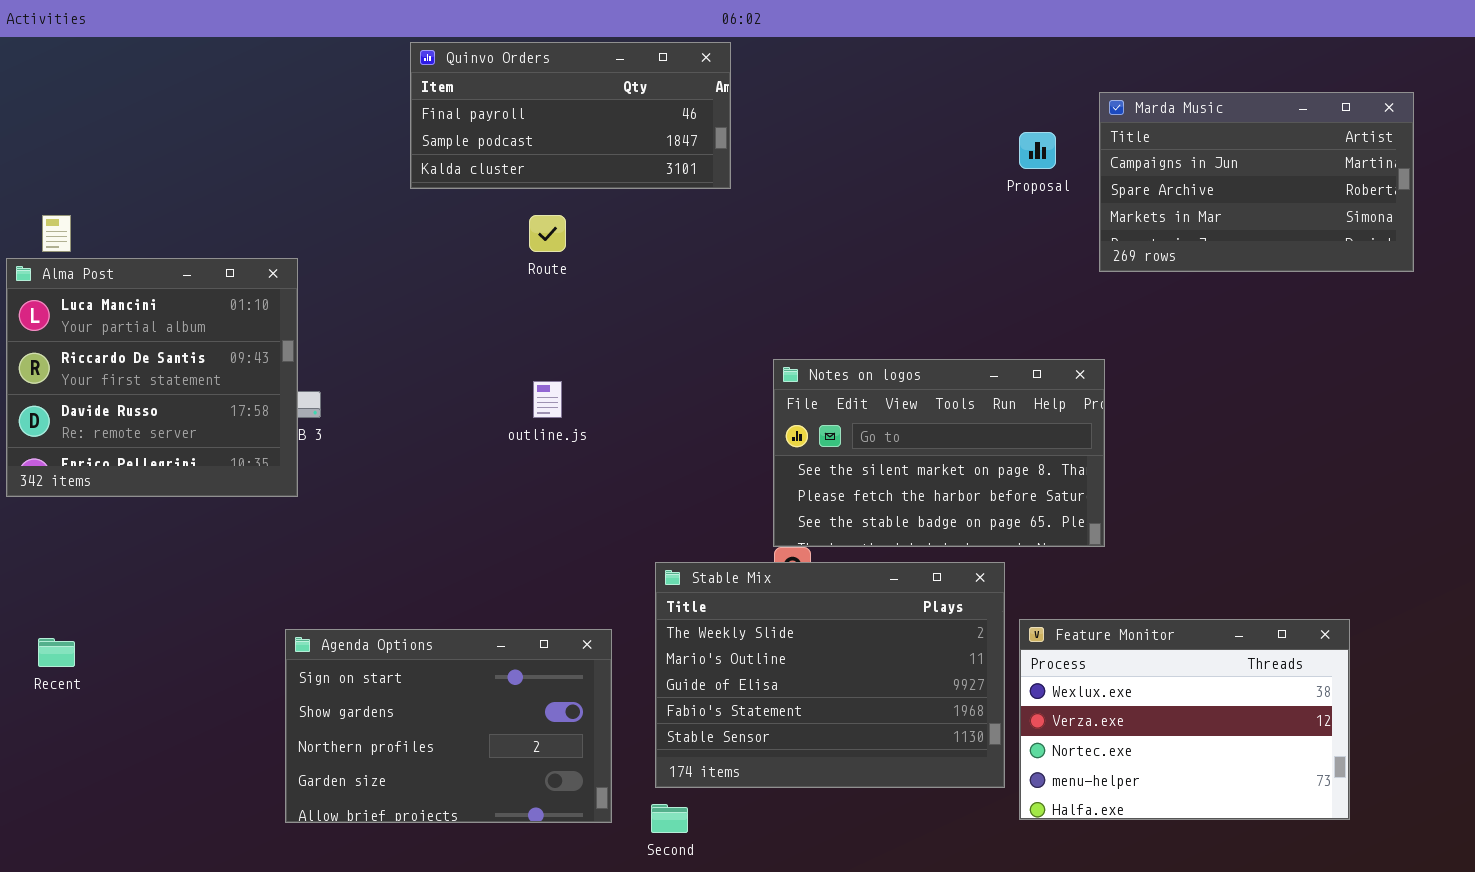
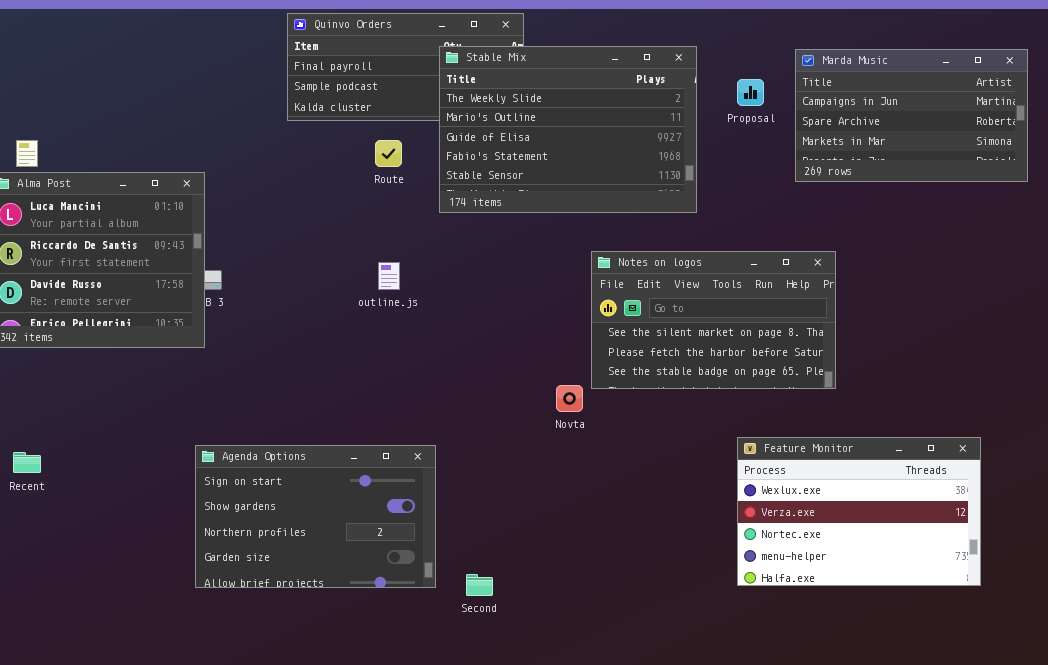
Notes on logos: [773,359,1105,547] -> [591,251,836,389], moved
Stable Mix: [655,562,1005,788] -> [439,46,697,213], moved

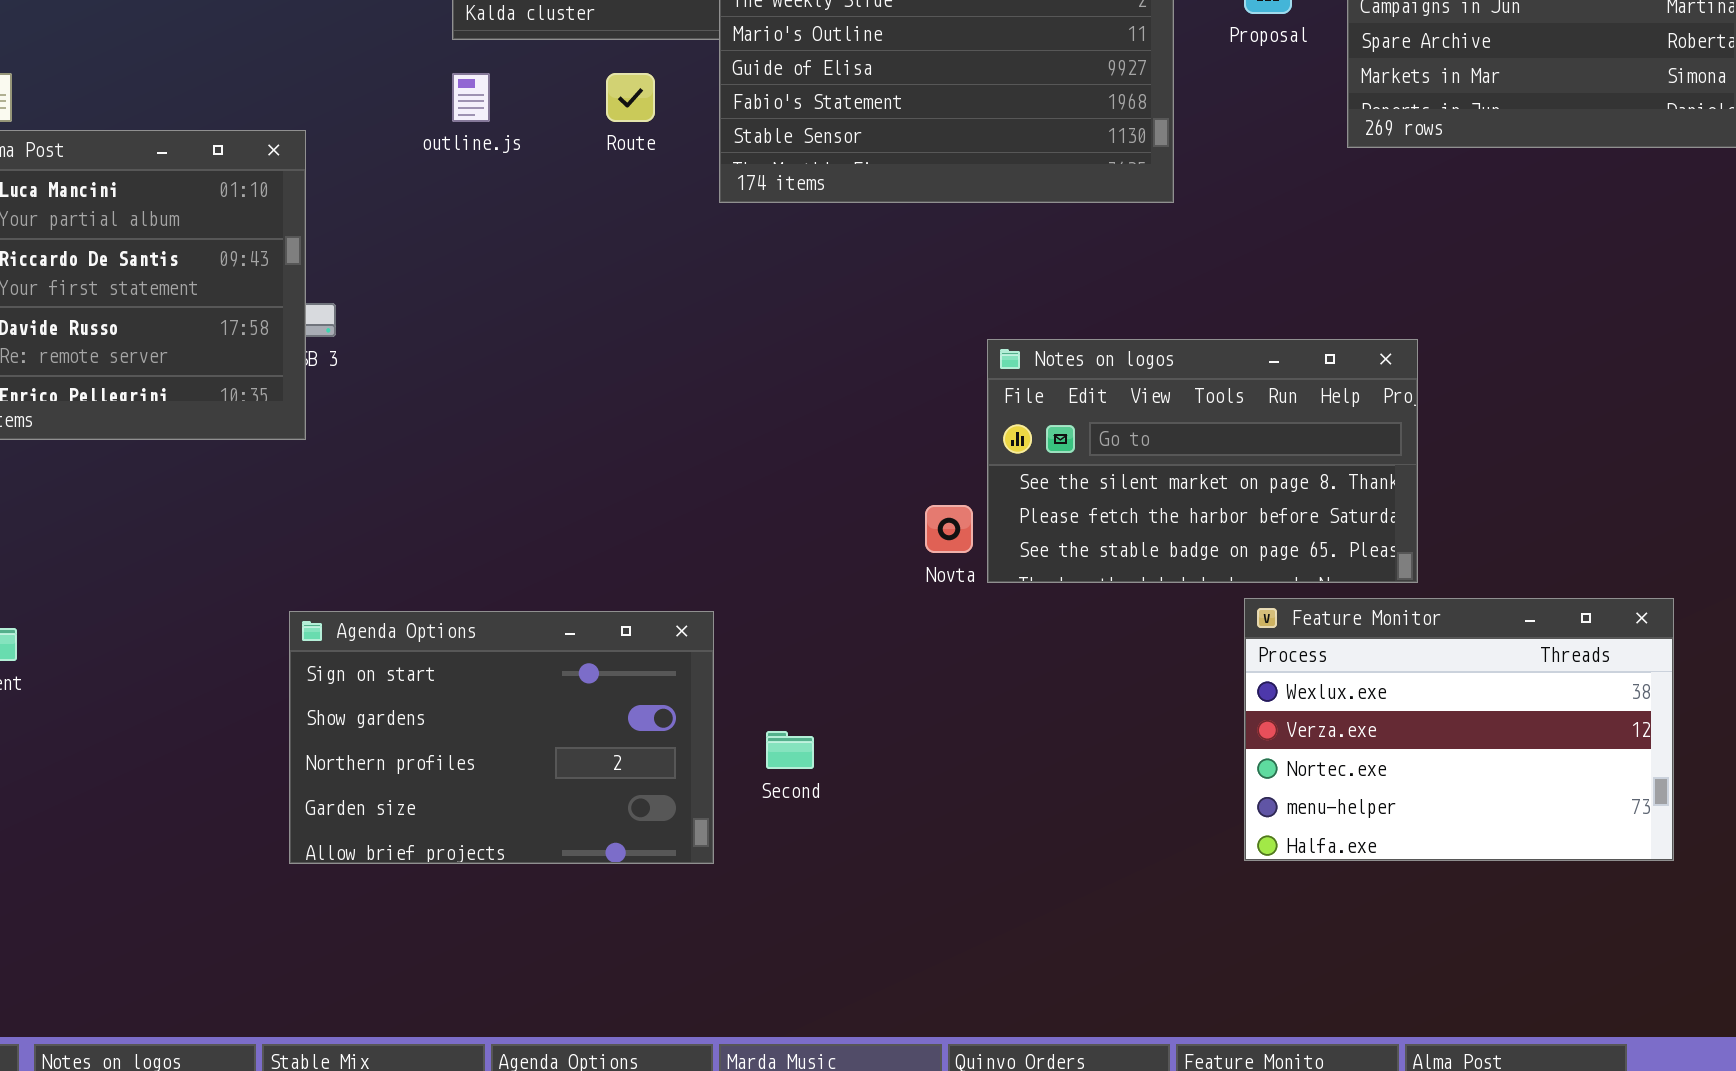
Notes on logos: [591,251,836,389] -> [987,339,1418,583], moved
outline.js: [378,262,400,290] -> [452,73,490,122], moved
Second: [466,574,493,596] -> [766,731,814,769], moved

